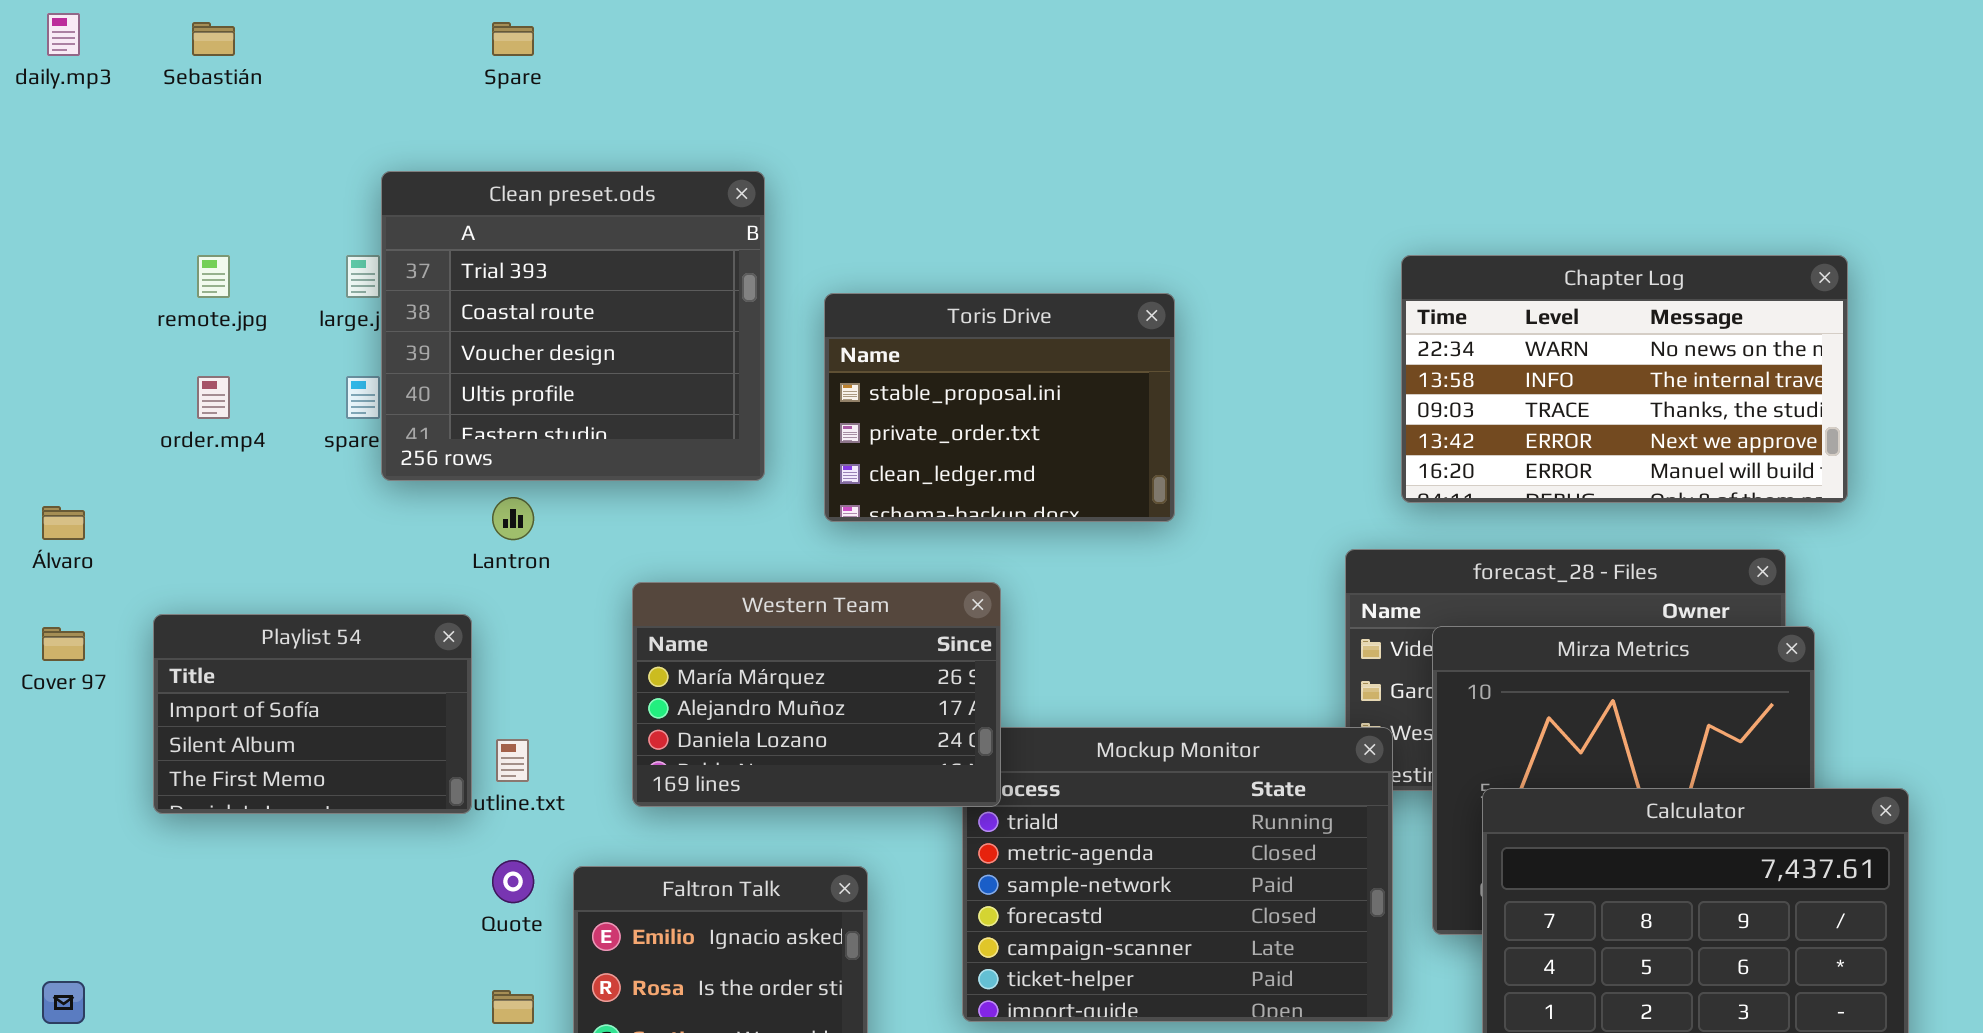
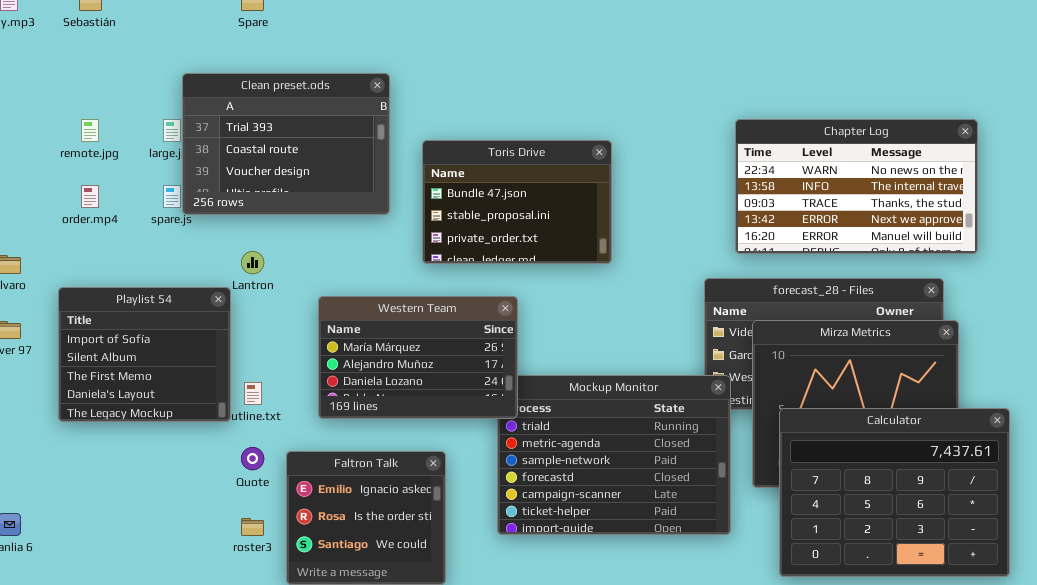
Clean preset.ods: [381,171,765,481] -> [182,73,390,215], resized
Toris Drive: [824,293,1175,522] -> [422,140,612,264], scrolled up 1 row
Playlist 54: [153,614,472,814] -> [58,287,231,422], resized

